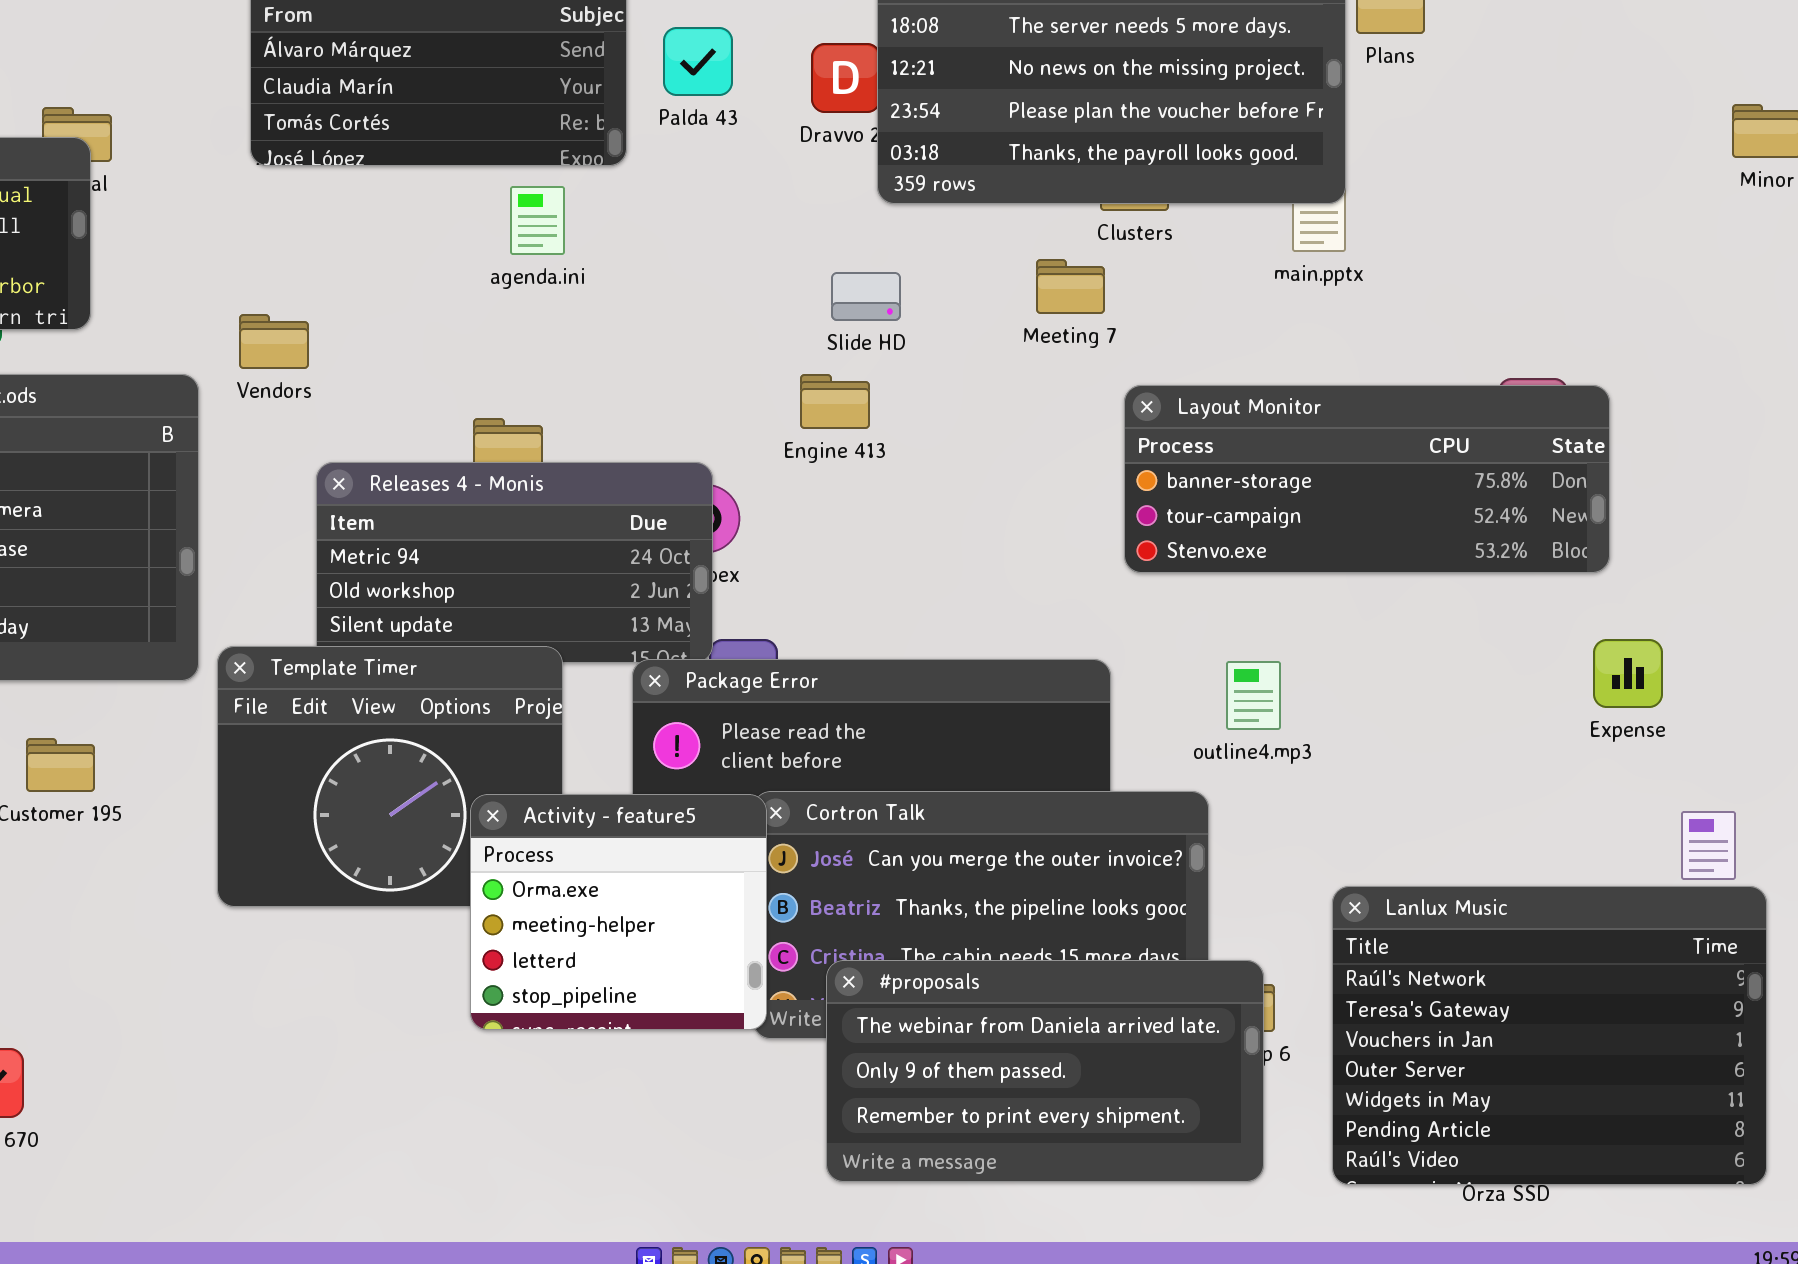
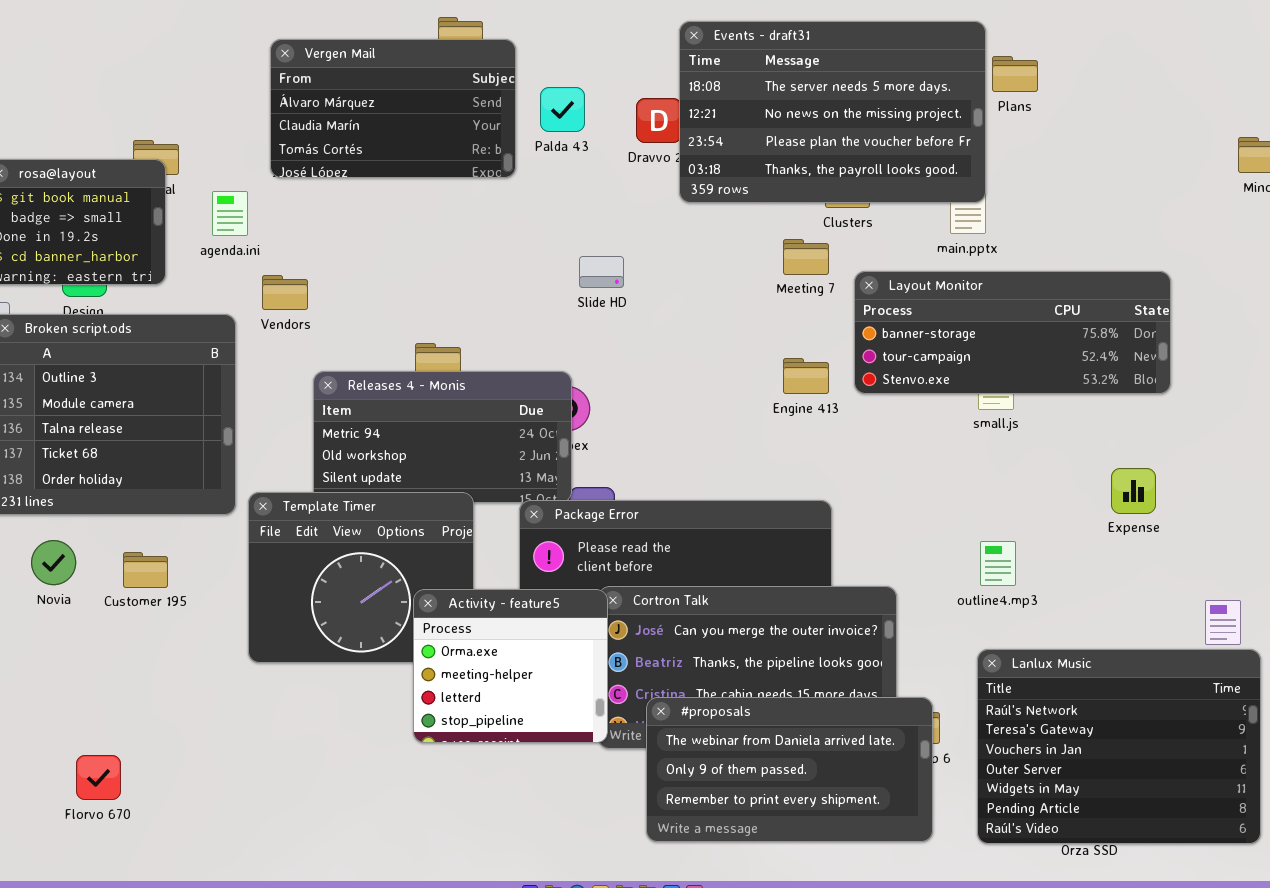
agenda.ini: [510,186,565,255] -> [212,191,248,236], moved
Slide HD: [831,272,901,321] -> [579,256,624,288], moved
Engine 413: [800,374,870,429] -> [783,358,829,394], moved
Layout Monitor: [1124,385,1610,573] -> [854,271,1171,394], moved
Expense: [1593,639,1663,708] -> [1111,468,1156,514], moved
outline4.mp3: [1226,661,1281,730] -> [980,541,1016,586], moved

